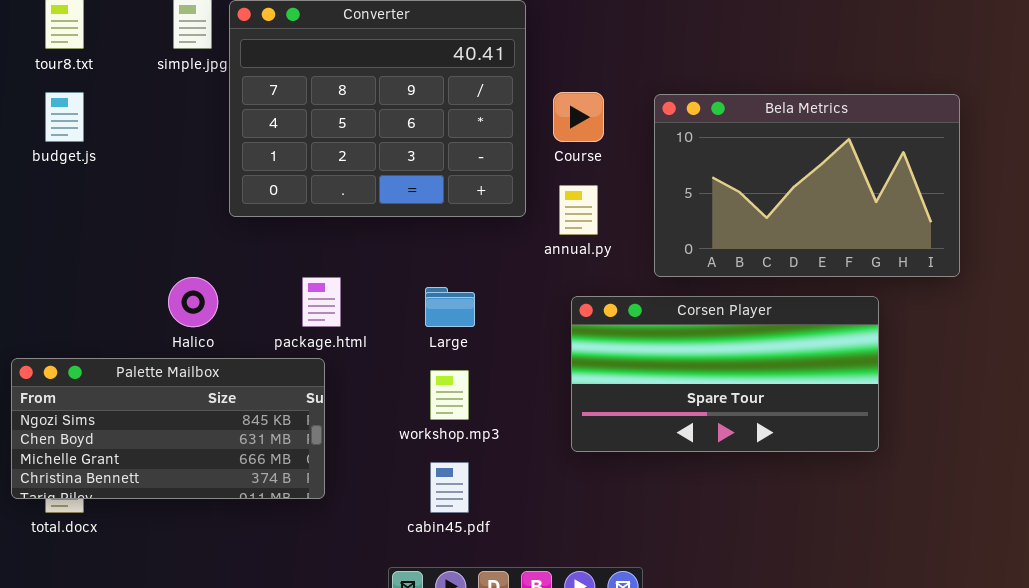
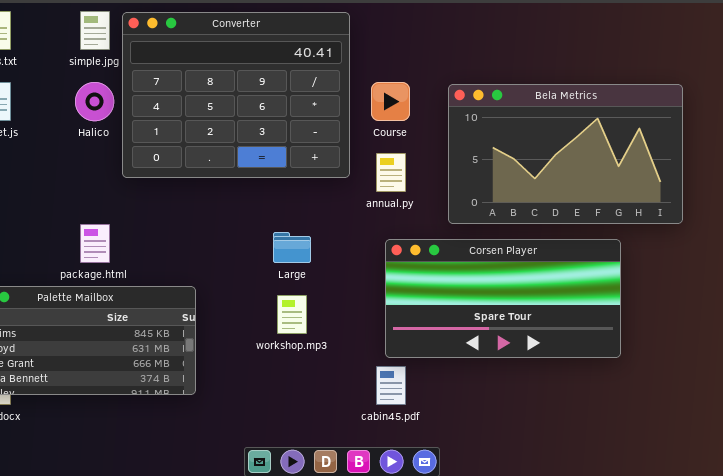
Halico: [168,277,218,327] -> [75,82,114,121], moved
package.html: [302,277,341,327] -> [80,224,110,263], moved
cabin45.pdf: [430,462,469,513] -> [376,366,406,405], moved

